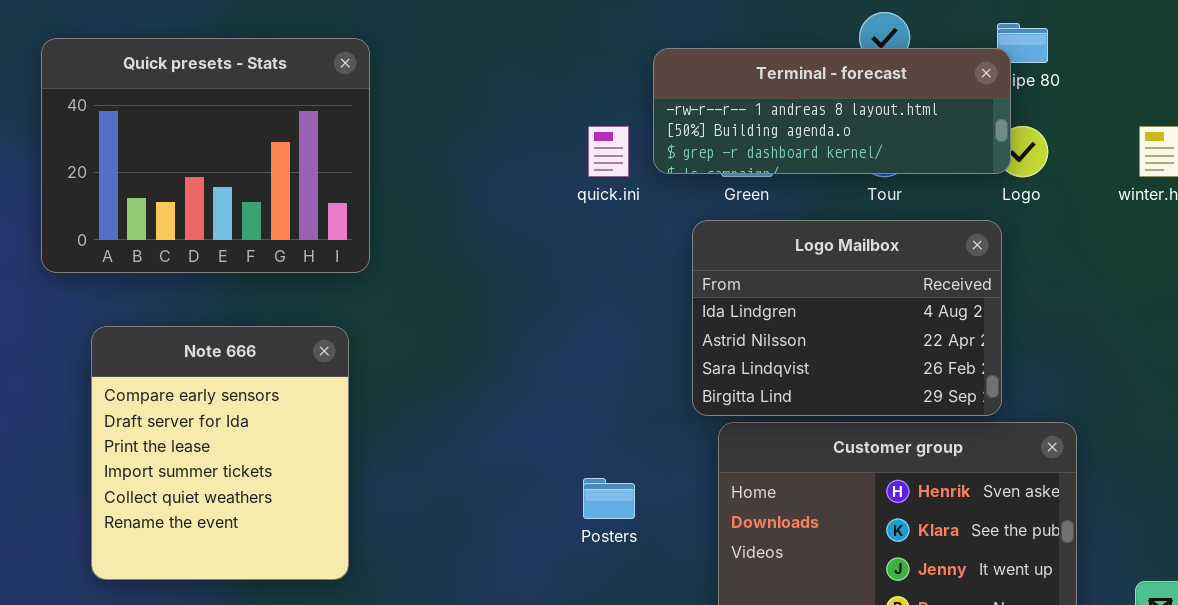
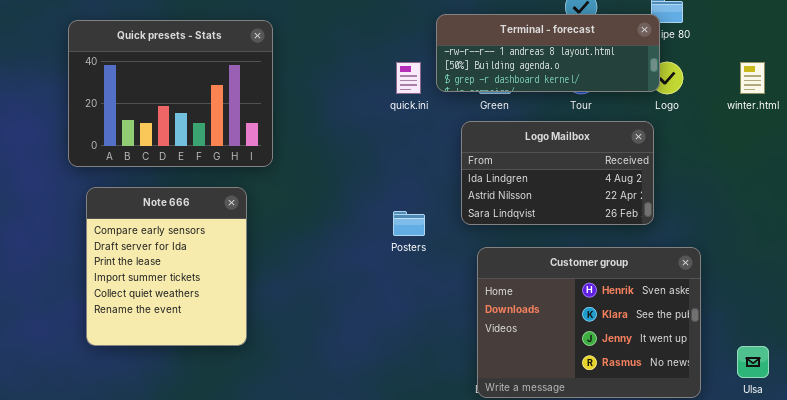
Quick presets - Stats: [41,38,370,273] -> [68,20,273,167], moved
Logo Mailbox: [692,220,1002,416] -> [461,121,654,225], resized
Posters: [583,478,635,519] -> [393,211,425,236], moved

